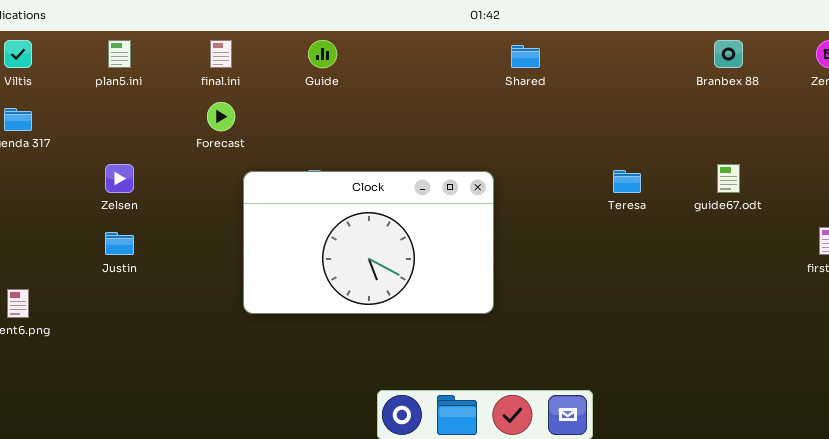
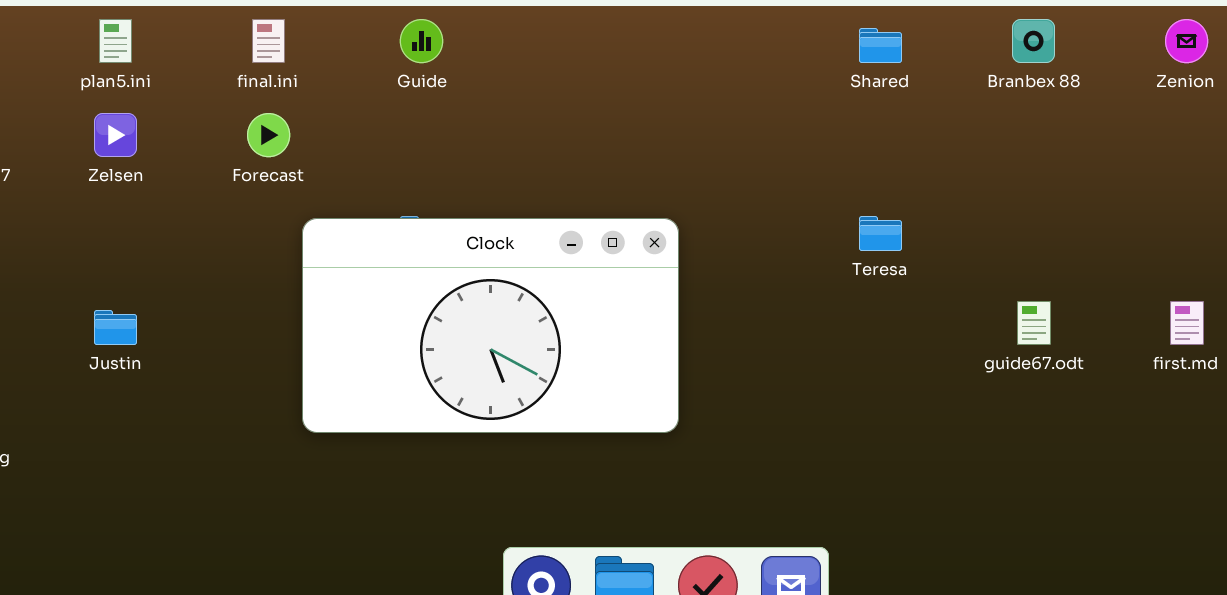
Shared: [511,45,540,68] -> [859,28,902,63], moved
Zelsen: [105,164,134,193] -> [94,113,137,157], moved
guide67.odt: [717,164,740,193] -> [1017,301,1051,345], moved

